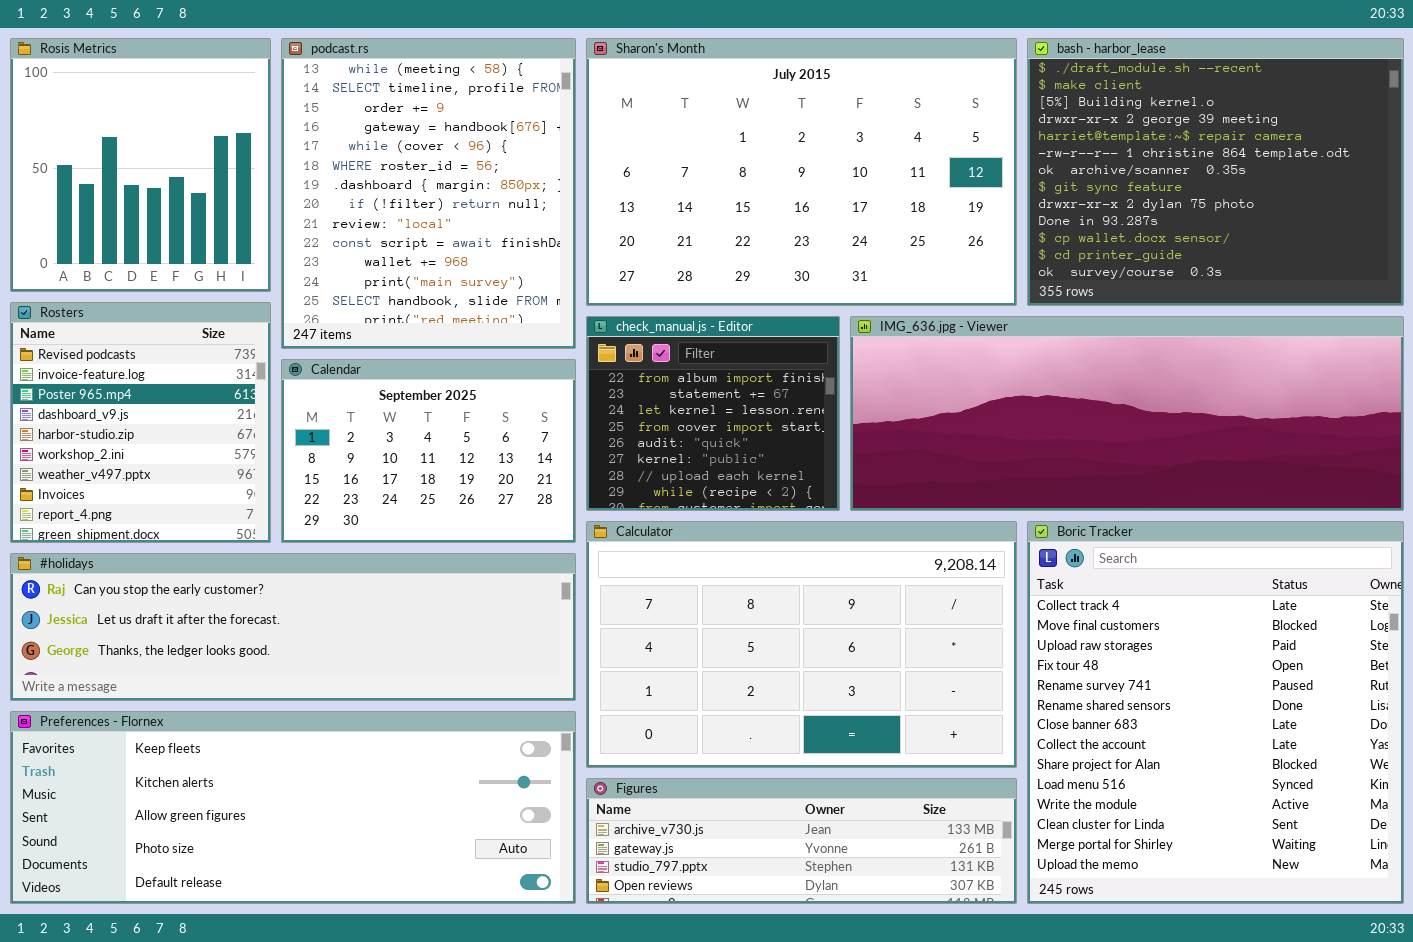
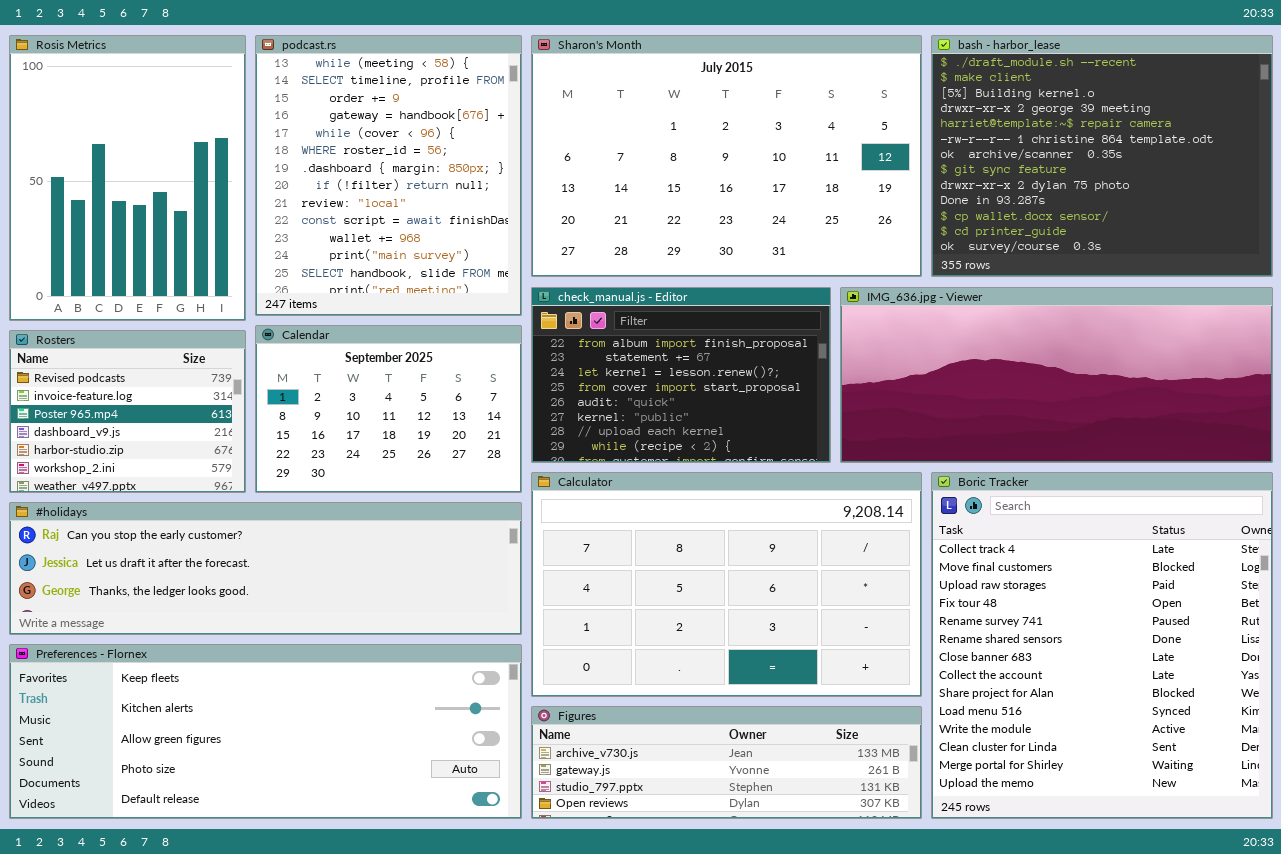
Rosis Metrics: [10,38,271,292] -> [9,35,246,321], resized
Rosters: [10,302,271,543] -> [9,330,246,493], resized
check_manual.js - Editor: [586,316,840,511] -> [531,287,831,463], resized
IMG_636.jpg - Viewer: [850,316,1404,511] -> [840,287,1273,463], resized

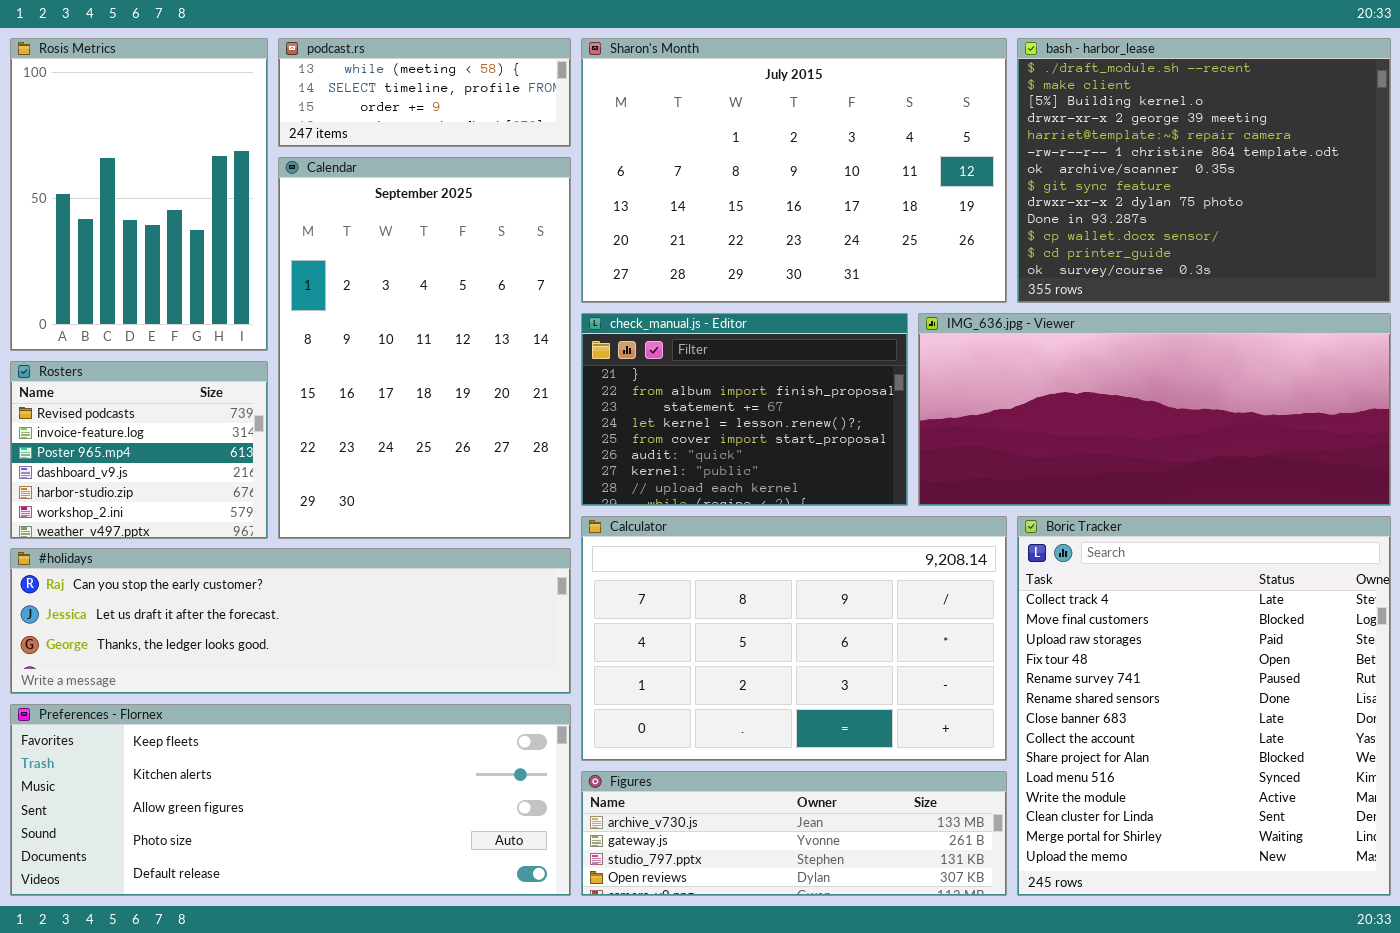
podcast.rs: [255,35,522,316] -> [278,38,571,147], resized
check_manual.js - Editor: [531,287,831,463] -> [581,313,908,506], scrolled up 1 row
Calendar: [255,325,522,493] -> [278,157,571,539], resized

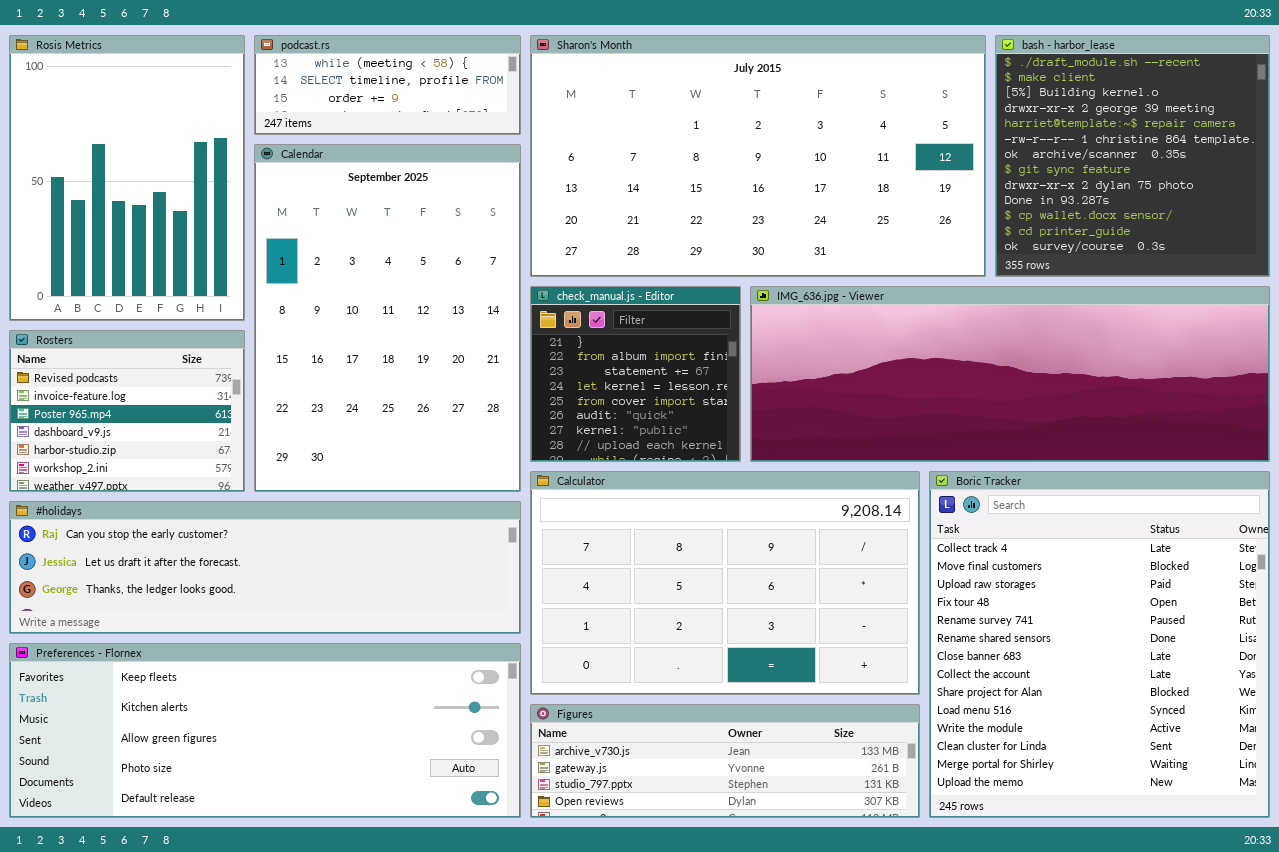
Sharon's Month: [581,38,1007,303] -> [530,35,986,277], resized
bash - harbor_lease: [1017,38,1391,303] -> [995,35,1270,277], resized
check_manual.js - Editor: [581,313,908,506] -> [530,286,741,462], resized
IMG_636.jpg - Viewer: [918,313,1391,506] -> [750,286,1270,462], resized

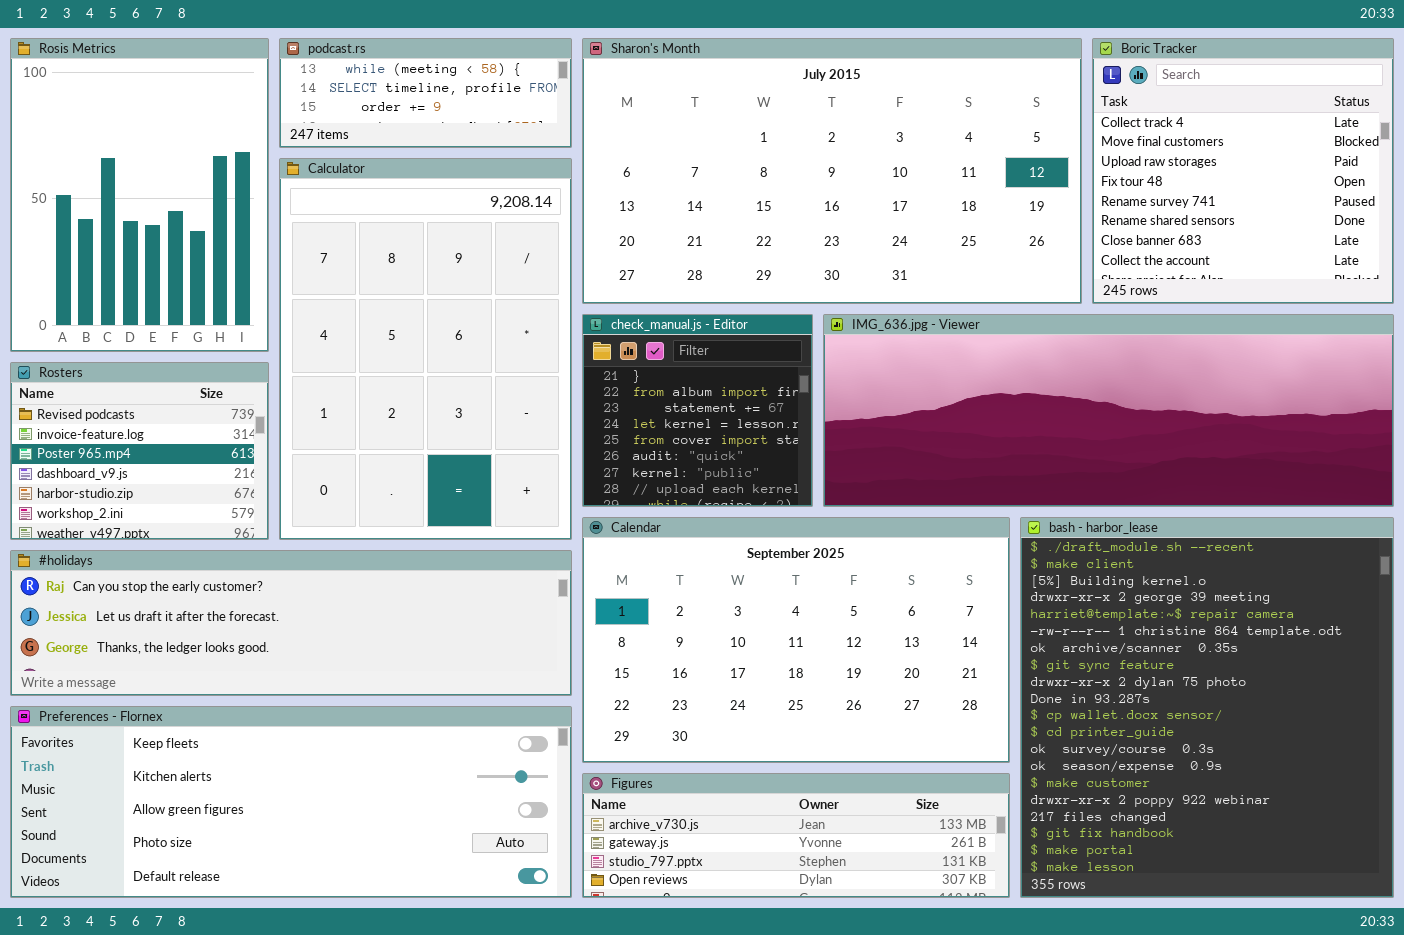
bash - harbor_lease: [995,35,1270,277] -> [1020,517,1394,898], moved, resized
Calendar: [254,144,521,492] -> [582,517,1010,763], moved, resized
Calculator: [530,471,920,695] -> [279,158,572,540], moved, resized
Boric Tracker: [929,471,1270,818] -> [1092,38,1394,304], moved, resized

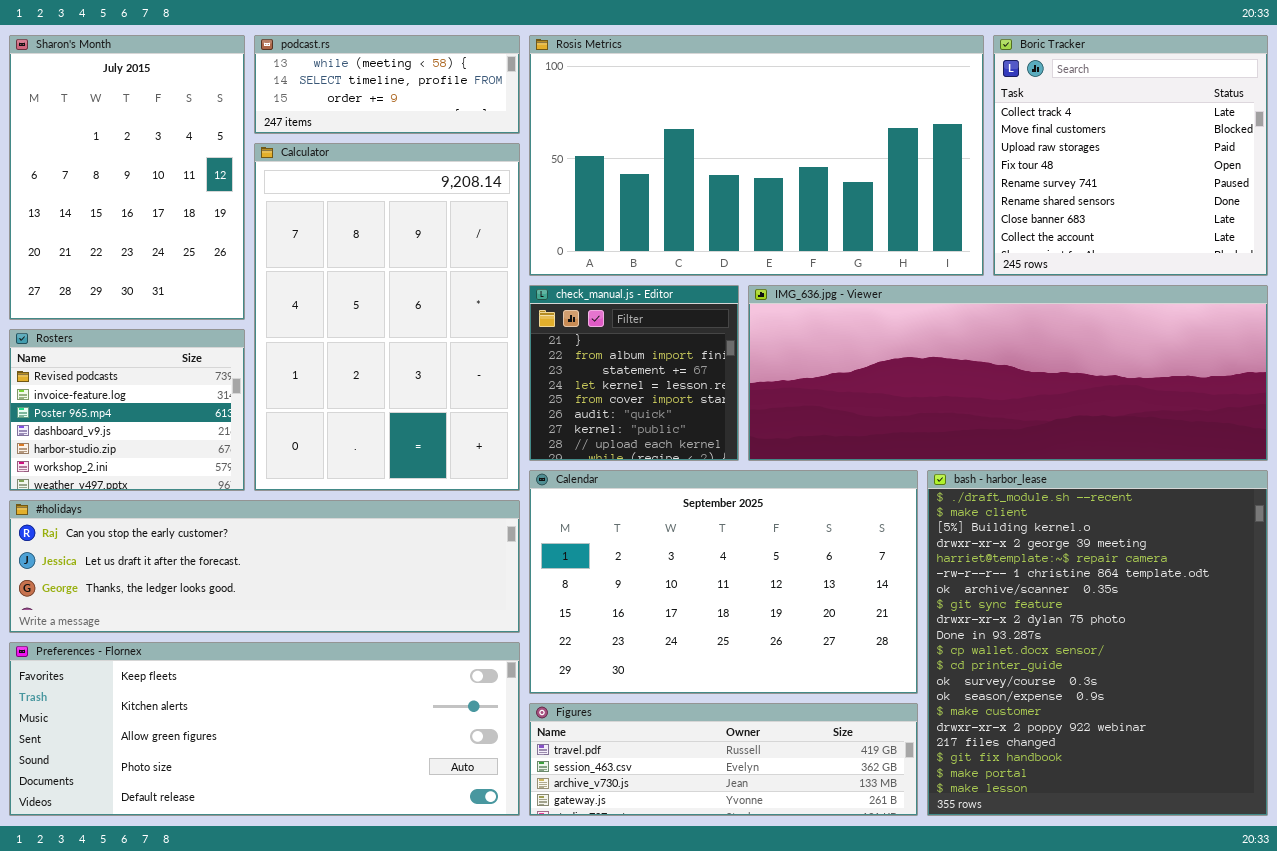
Rosis Metrics: [10,38,269,352] -> [529,35,984,276], moved, resized
Sharon's Month: [582,38,1082,304] -> [9,35,245,320], moved, resized
Figures: [582,773,1010,898] -> [529,703,918,816], scrolled up 2 rows

